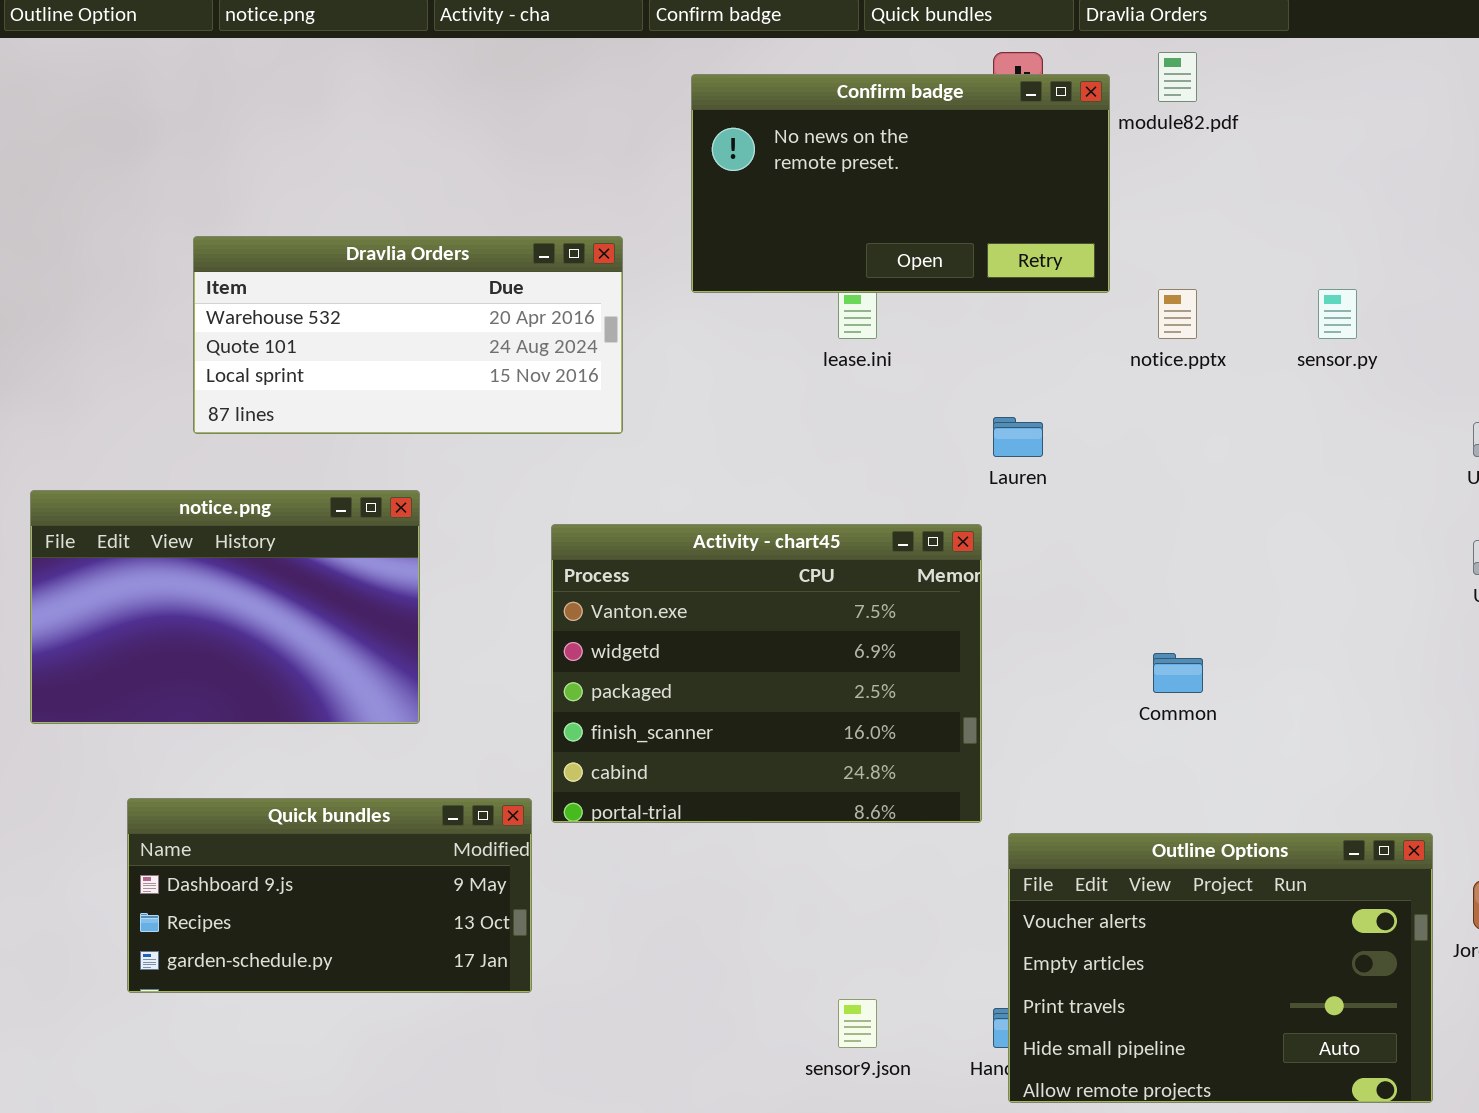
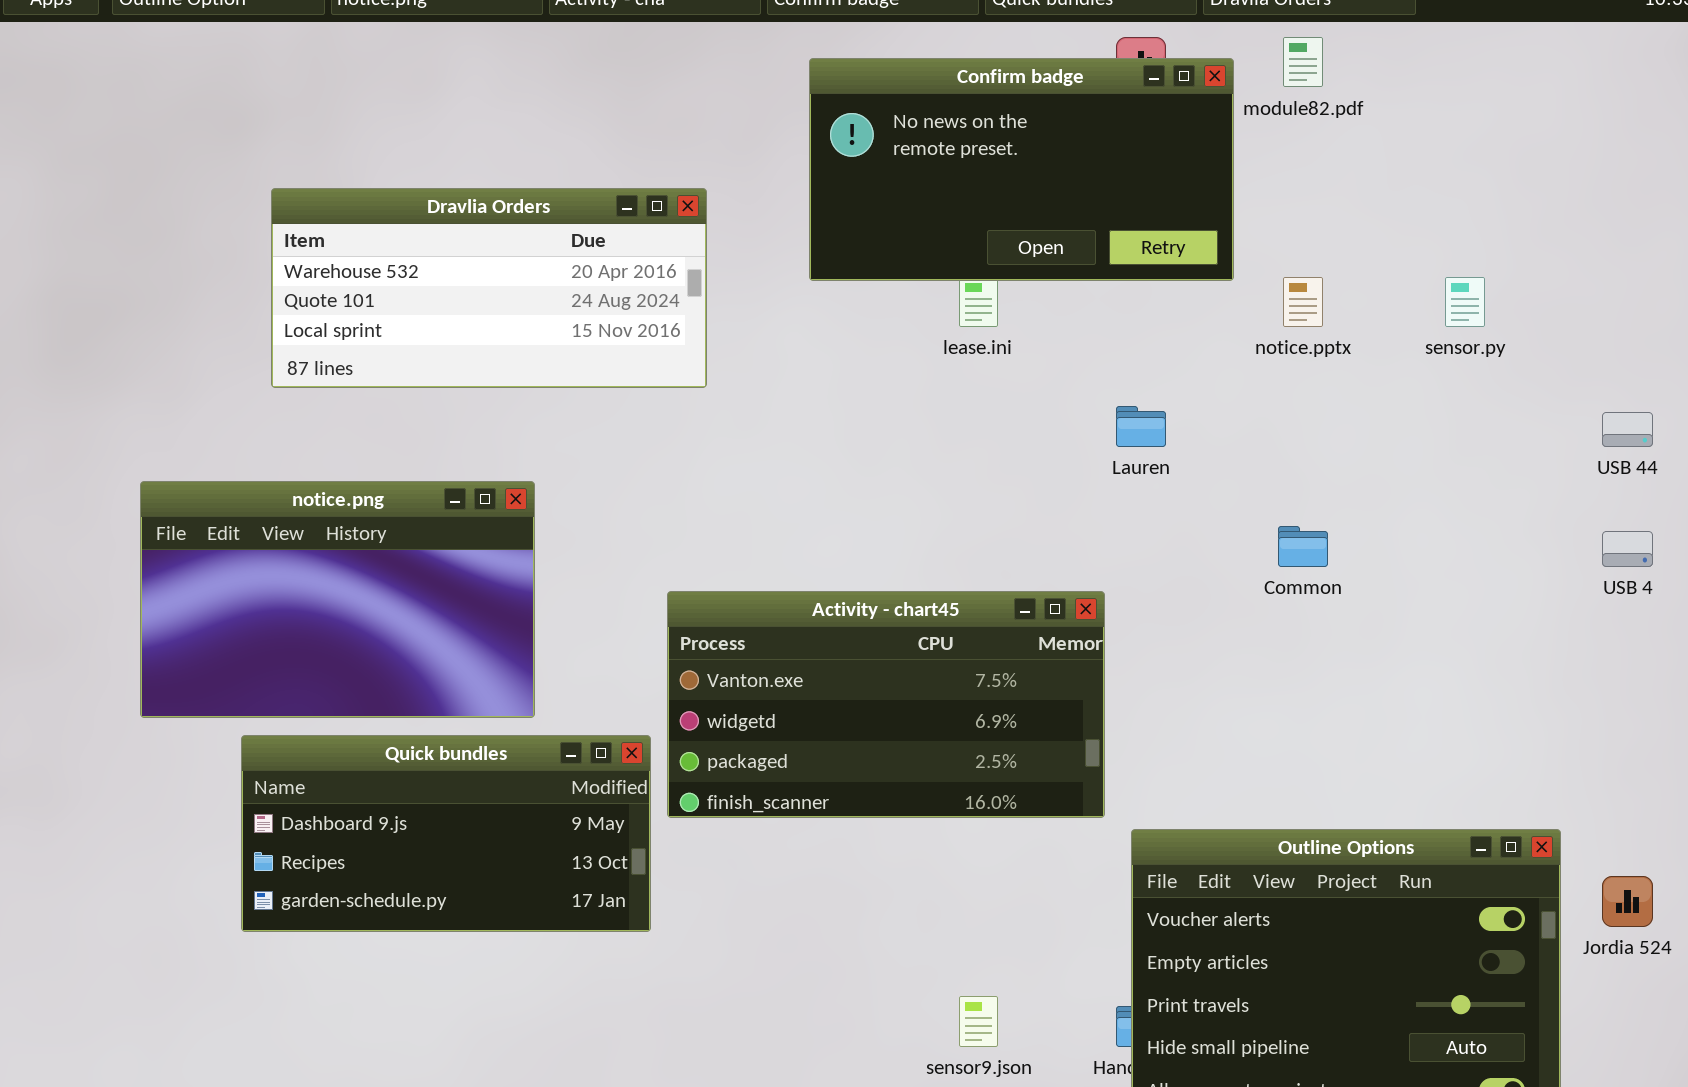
Dravlia Orders: [193,236,623,434] -> [271,188,707,388], moved
Activity - chart45: [551,524,982,823] -> [667,591,1105,818], resized
Common: [1153,653,1203,693] -> [1278,526,1328,567], moved
Quick bundles: [127,798,532,993] -> [241,735,651,932], moved

